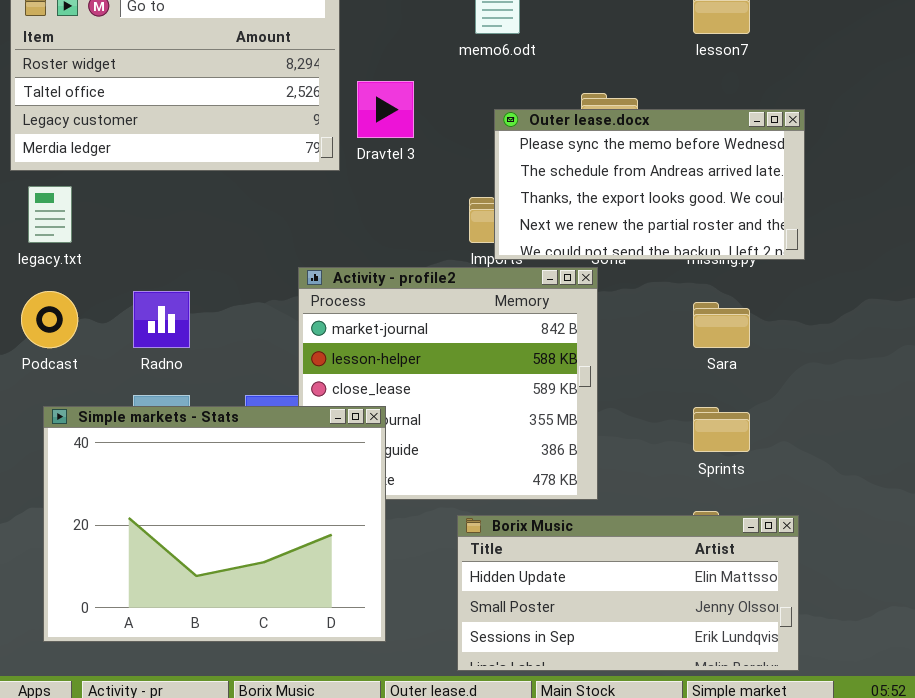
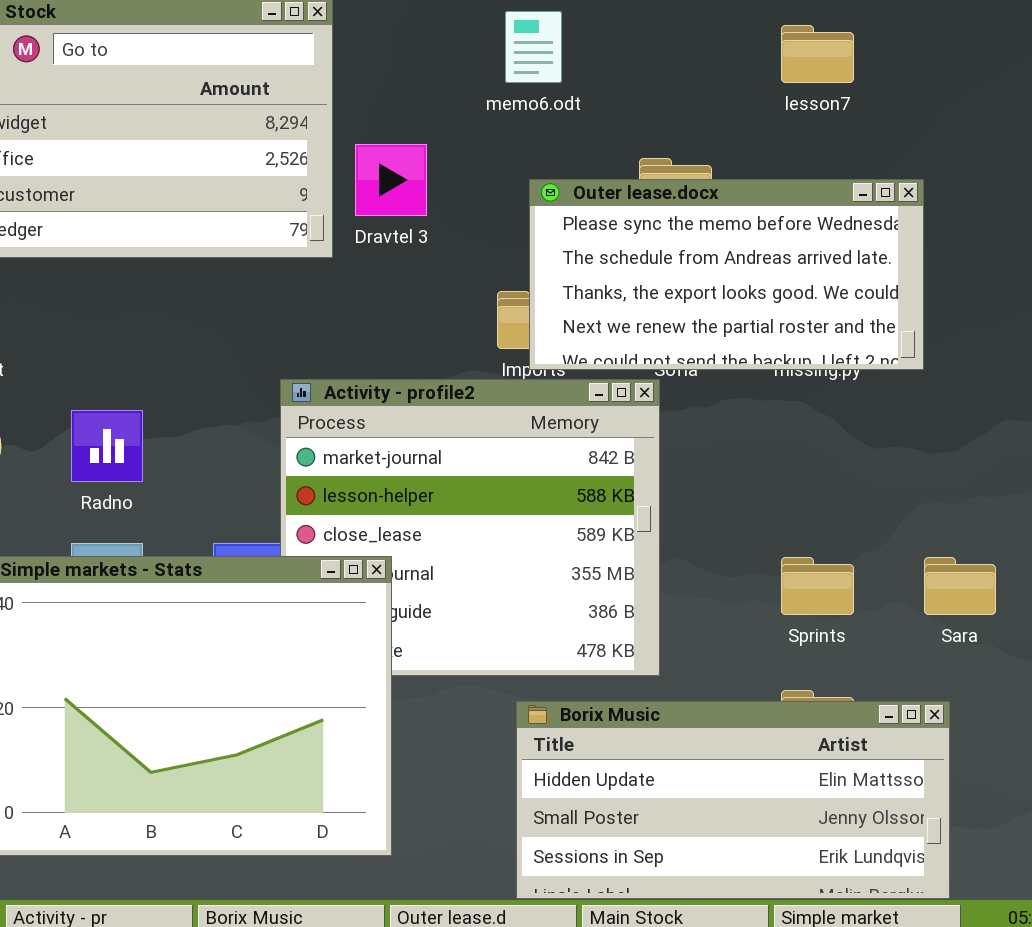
Sara: [693,302,750,348] -> [924,557,996,615], moved
Borix Music: [457,515,799,671] -> [516,701,950,899], moved

